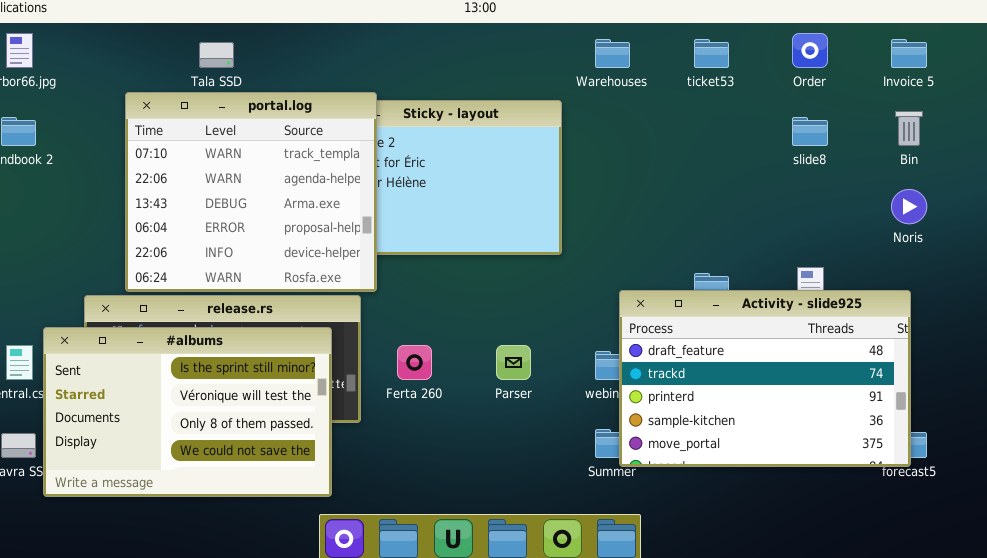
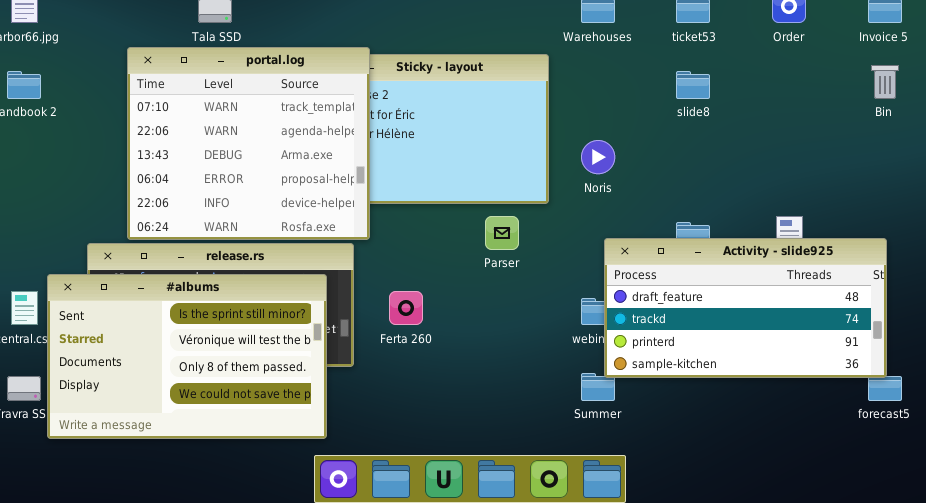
slide8: [792,117,828,146] -> [676,71,710,99], moved
Noris: [891,189,927,224] -> [581,140,615,174], moved
Activity - slide925: [619,290,911,467] -> [604,238,887,378], resized
Parser: [496,345,531,380] -> [485,216,519,250], moved

